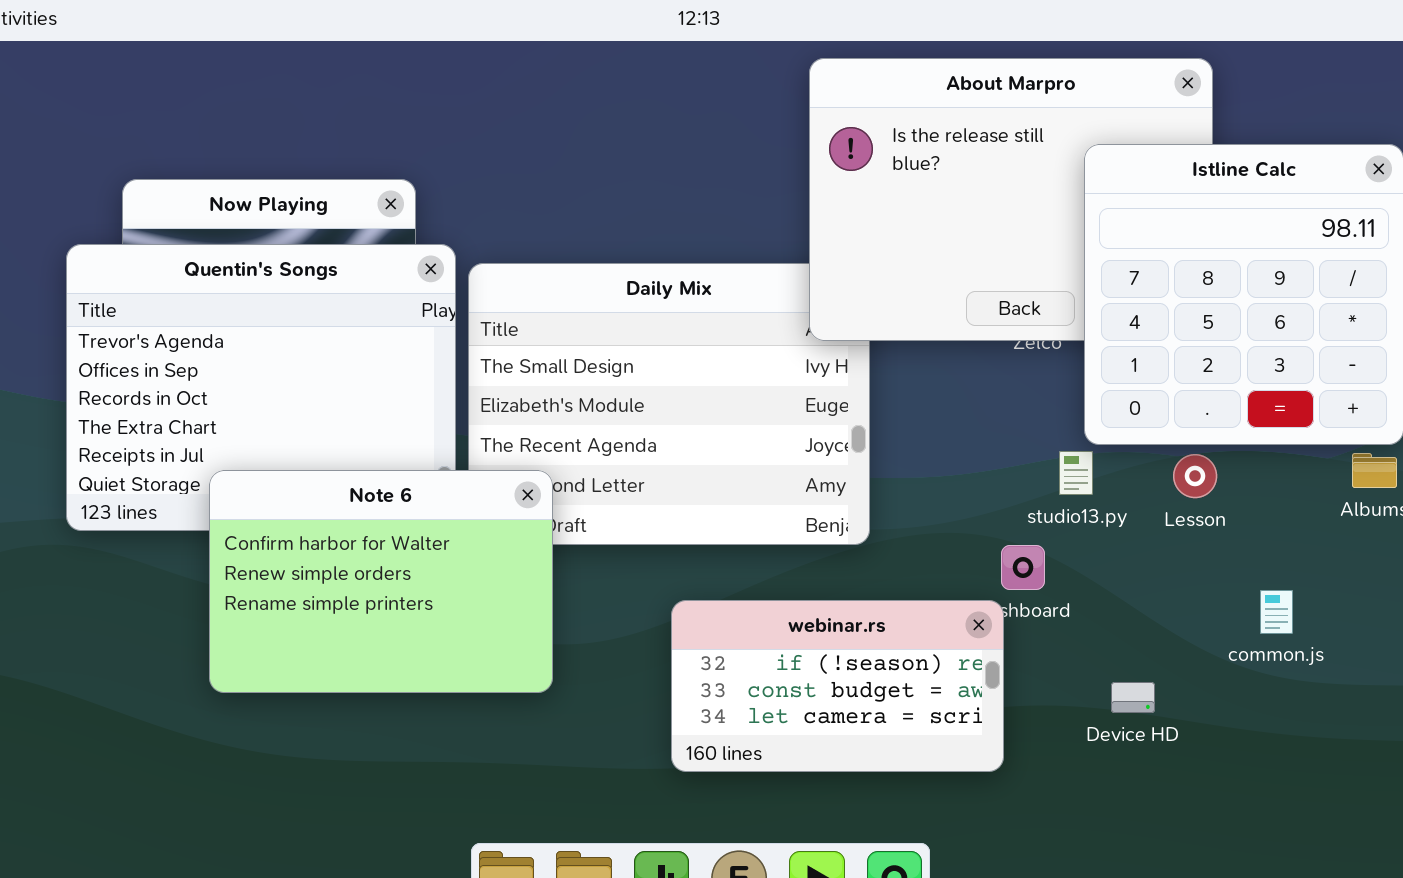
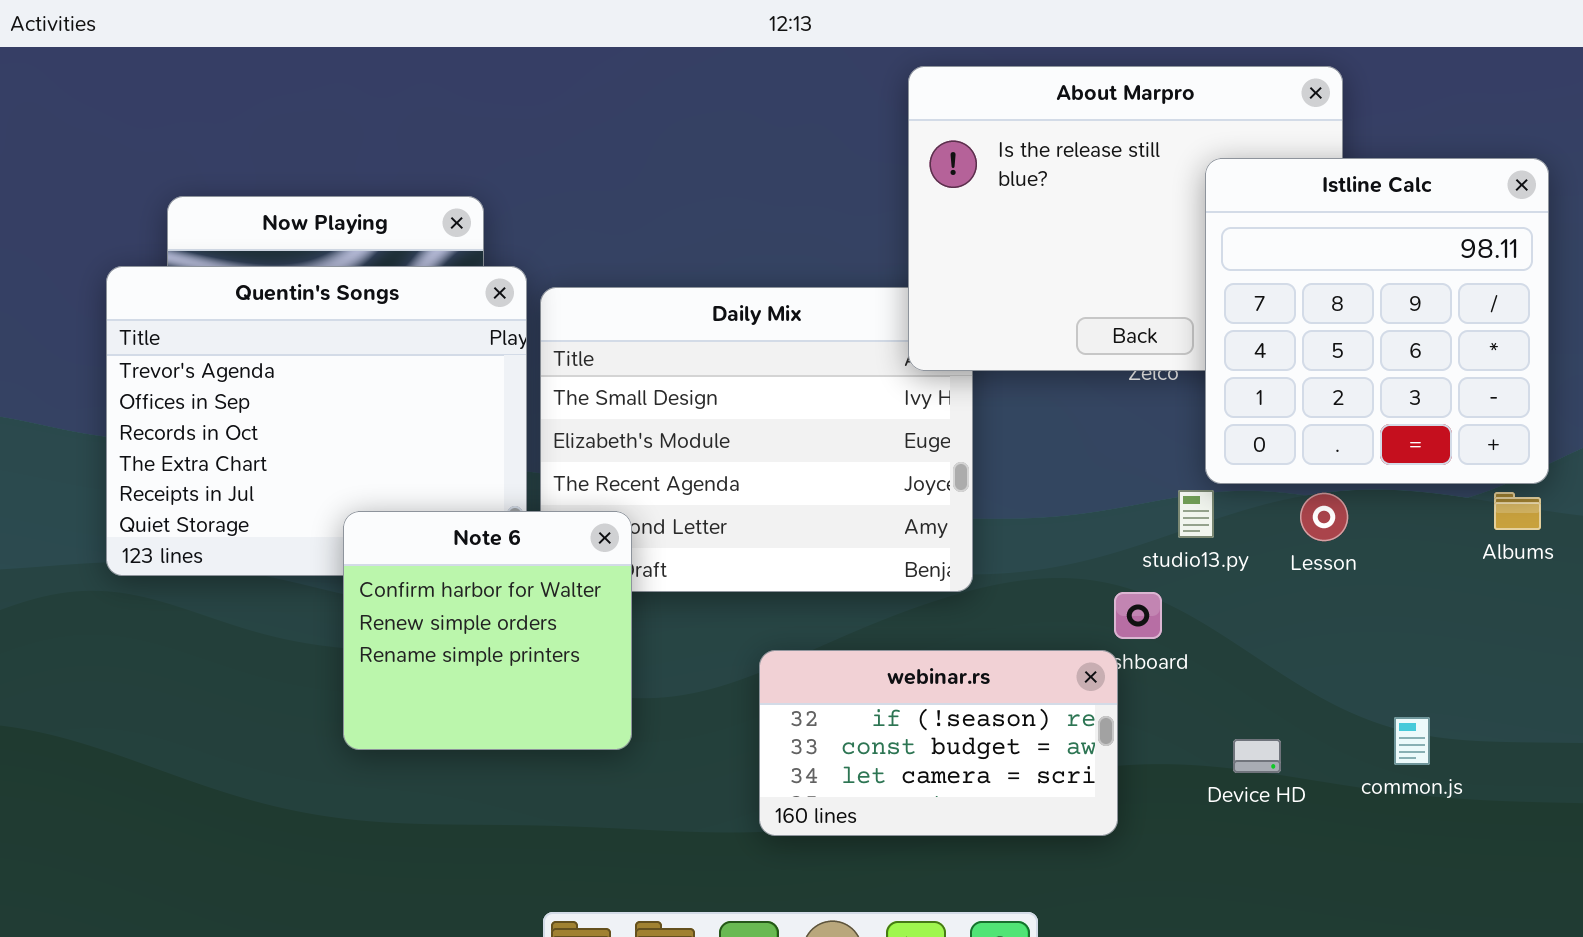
Note 6: [209,470,553,693] -> [343,511,632,750], resized
common.js: [1260,590,1293,634] -> [1394,717,1430,765], moved

